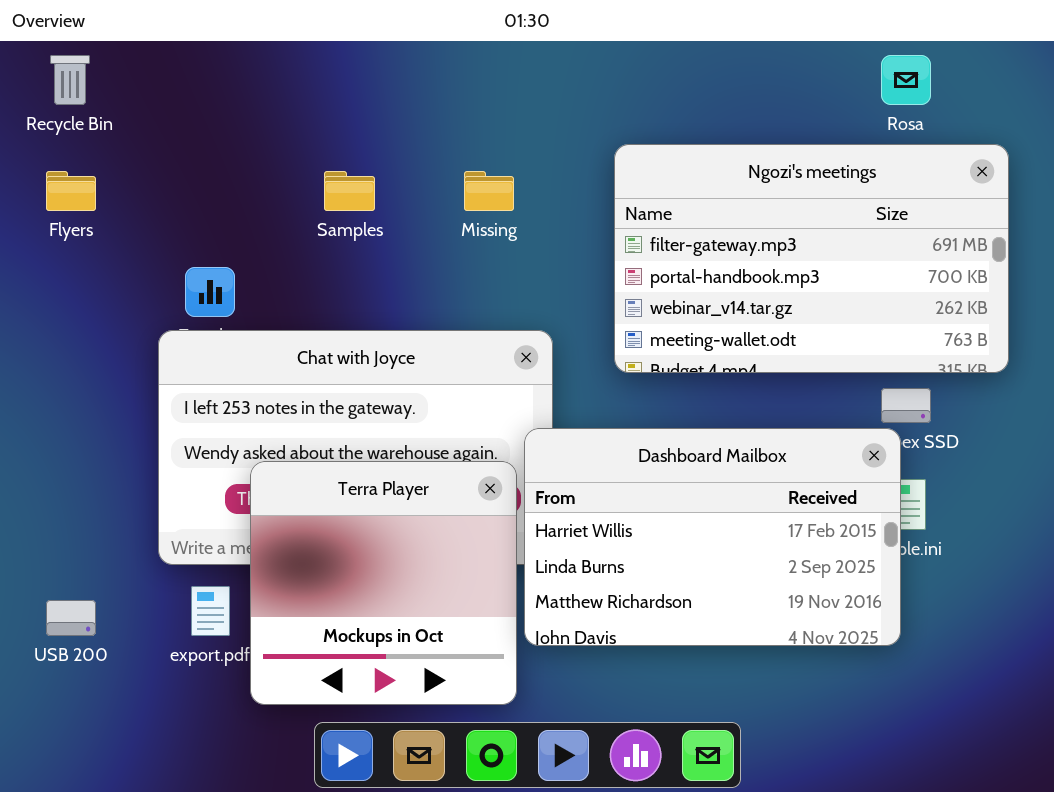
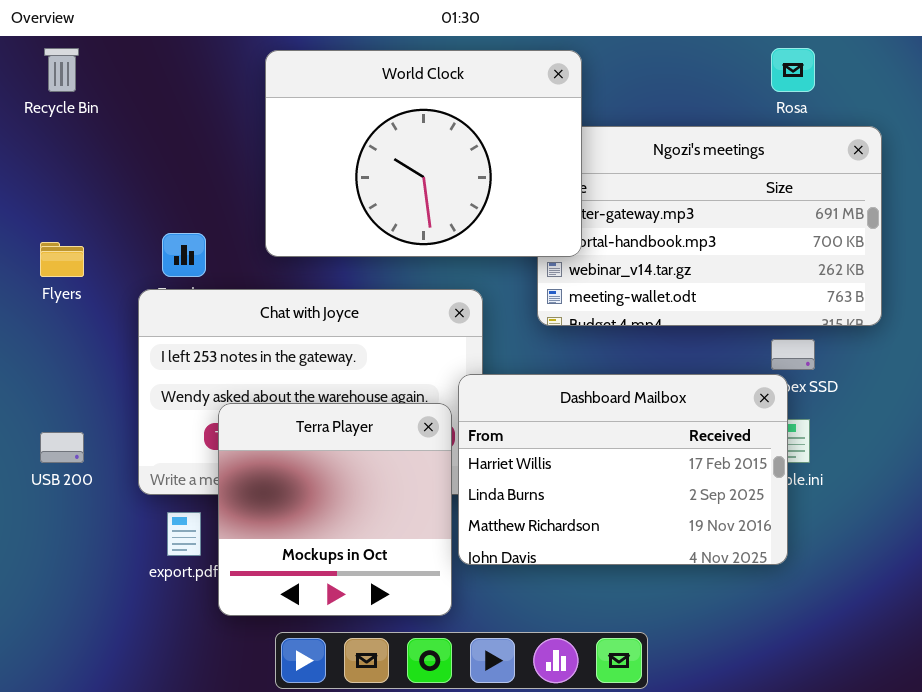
World Clock: none -> [265,50,582,257], opened
Flyers: [46,171,96,211] -> [40,242,84,277], moved
USB 200: [46,600,96,636] -> [40,432,84,463], moved

